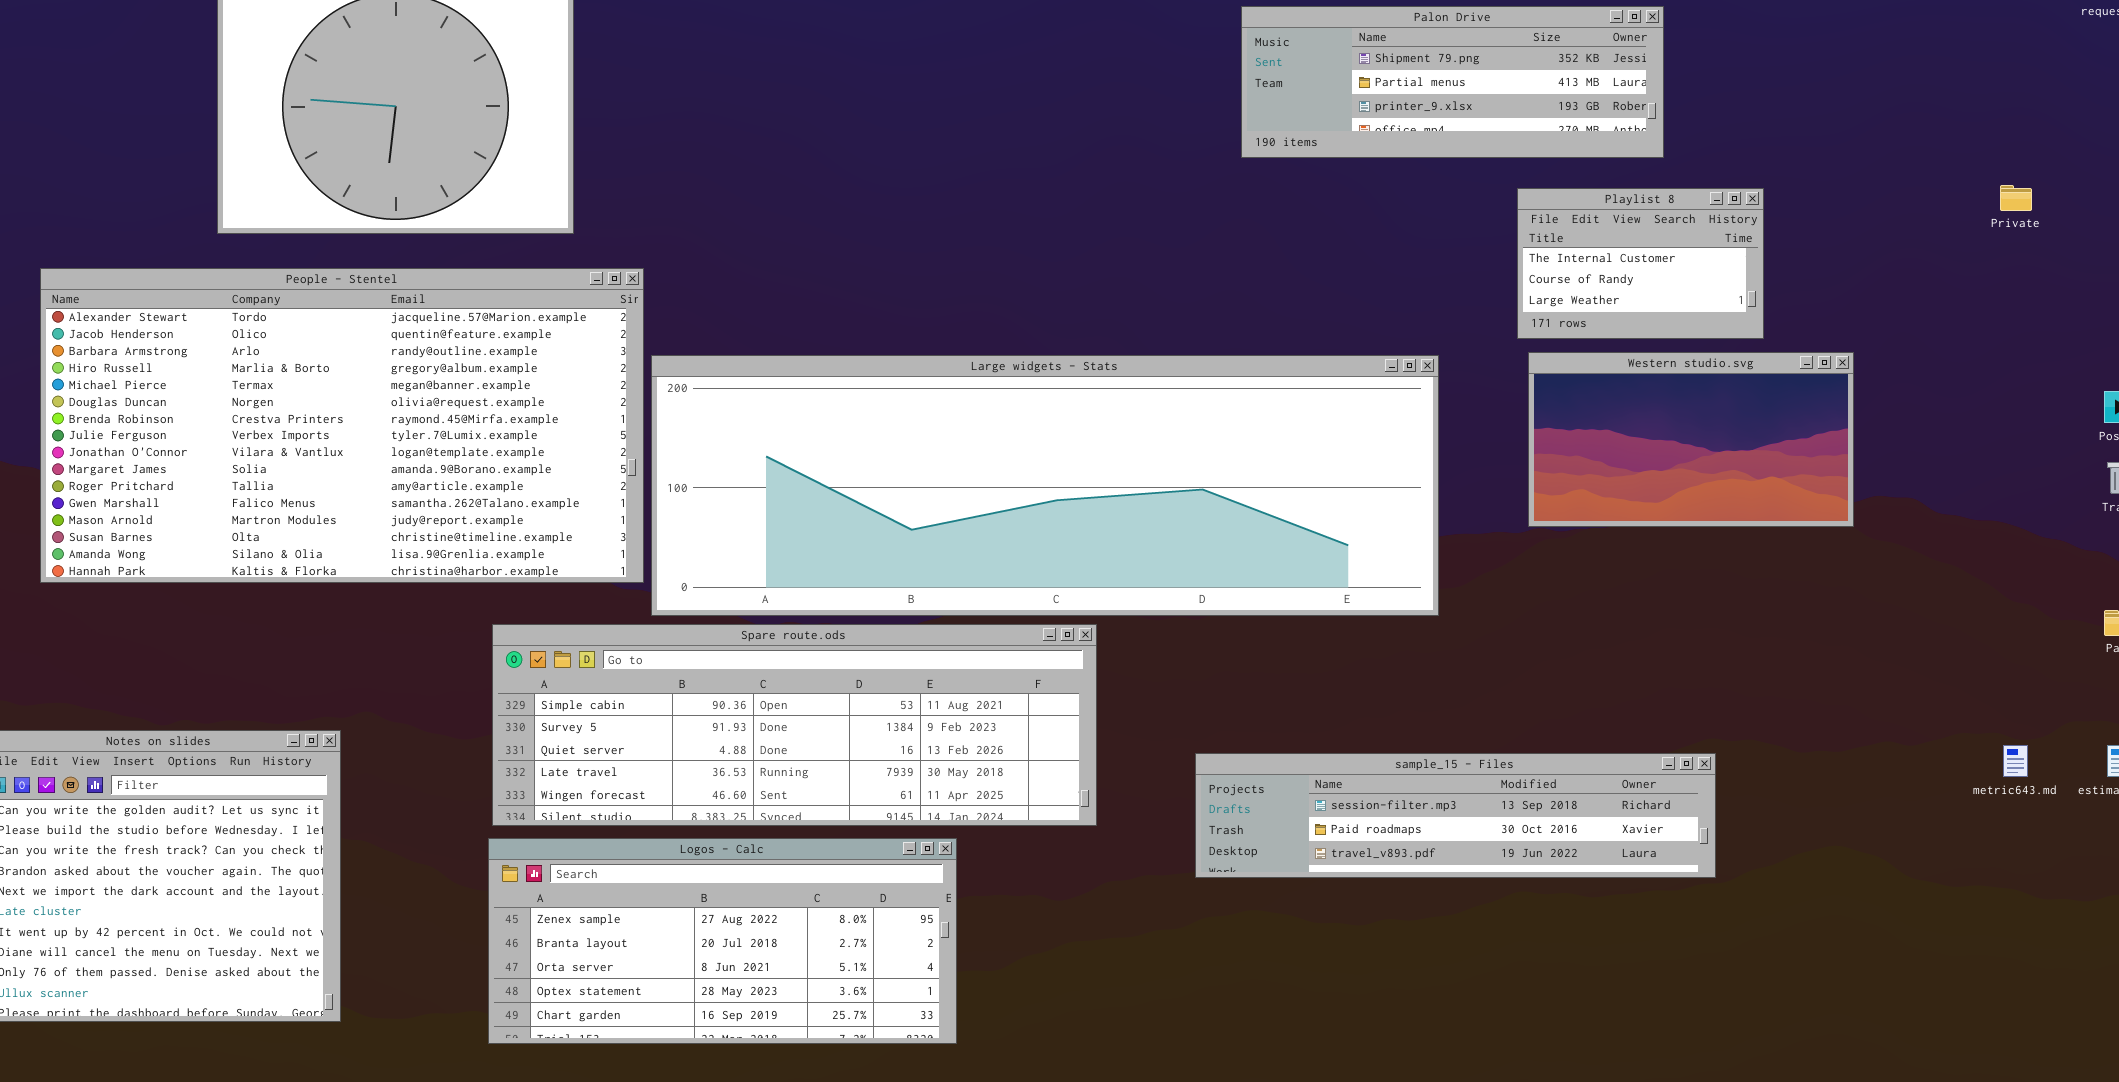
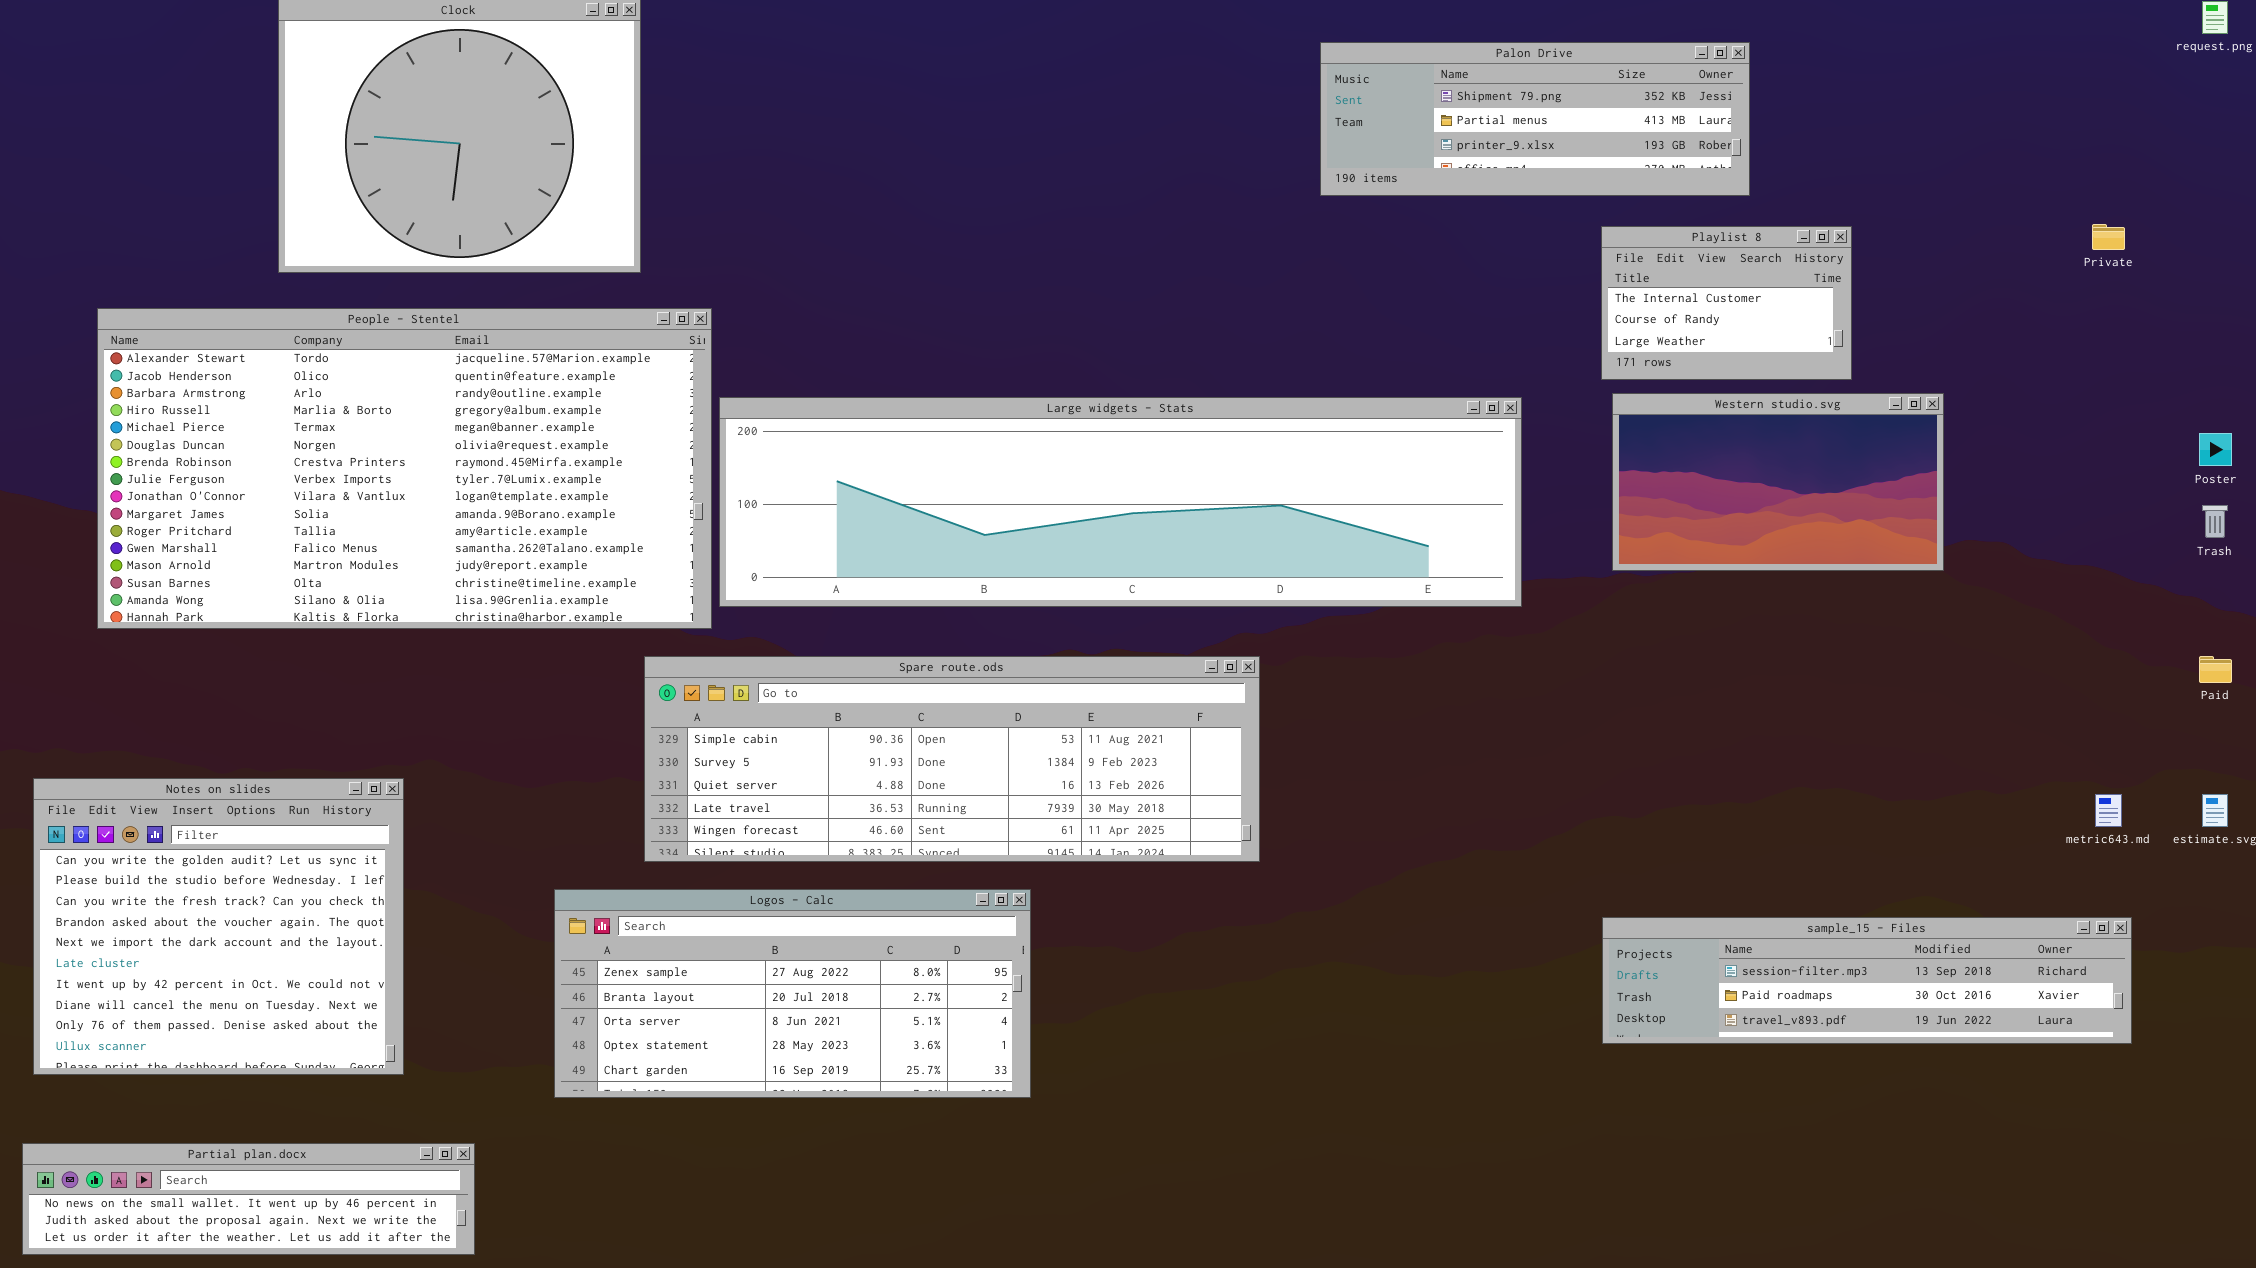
Large widgets - Stats: [651,355,1439,616] -> [719,397,1522,607], resized
Spare route.ods: [492,624,1097,826] -> [644,656,1260,862], moved
sample_15 - Files: [1195,753,1716,878] -> [1602,917,2132,1044], moved

